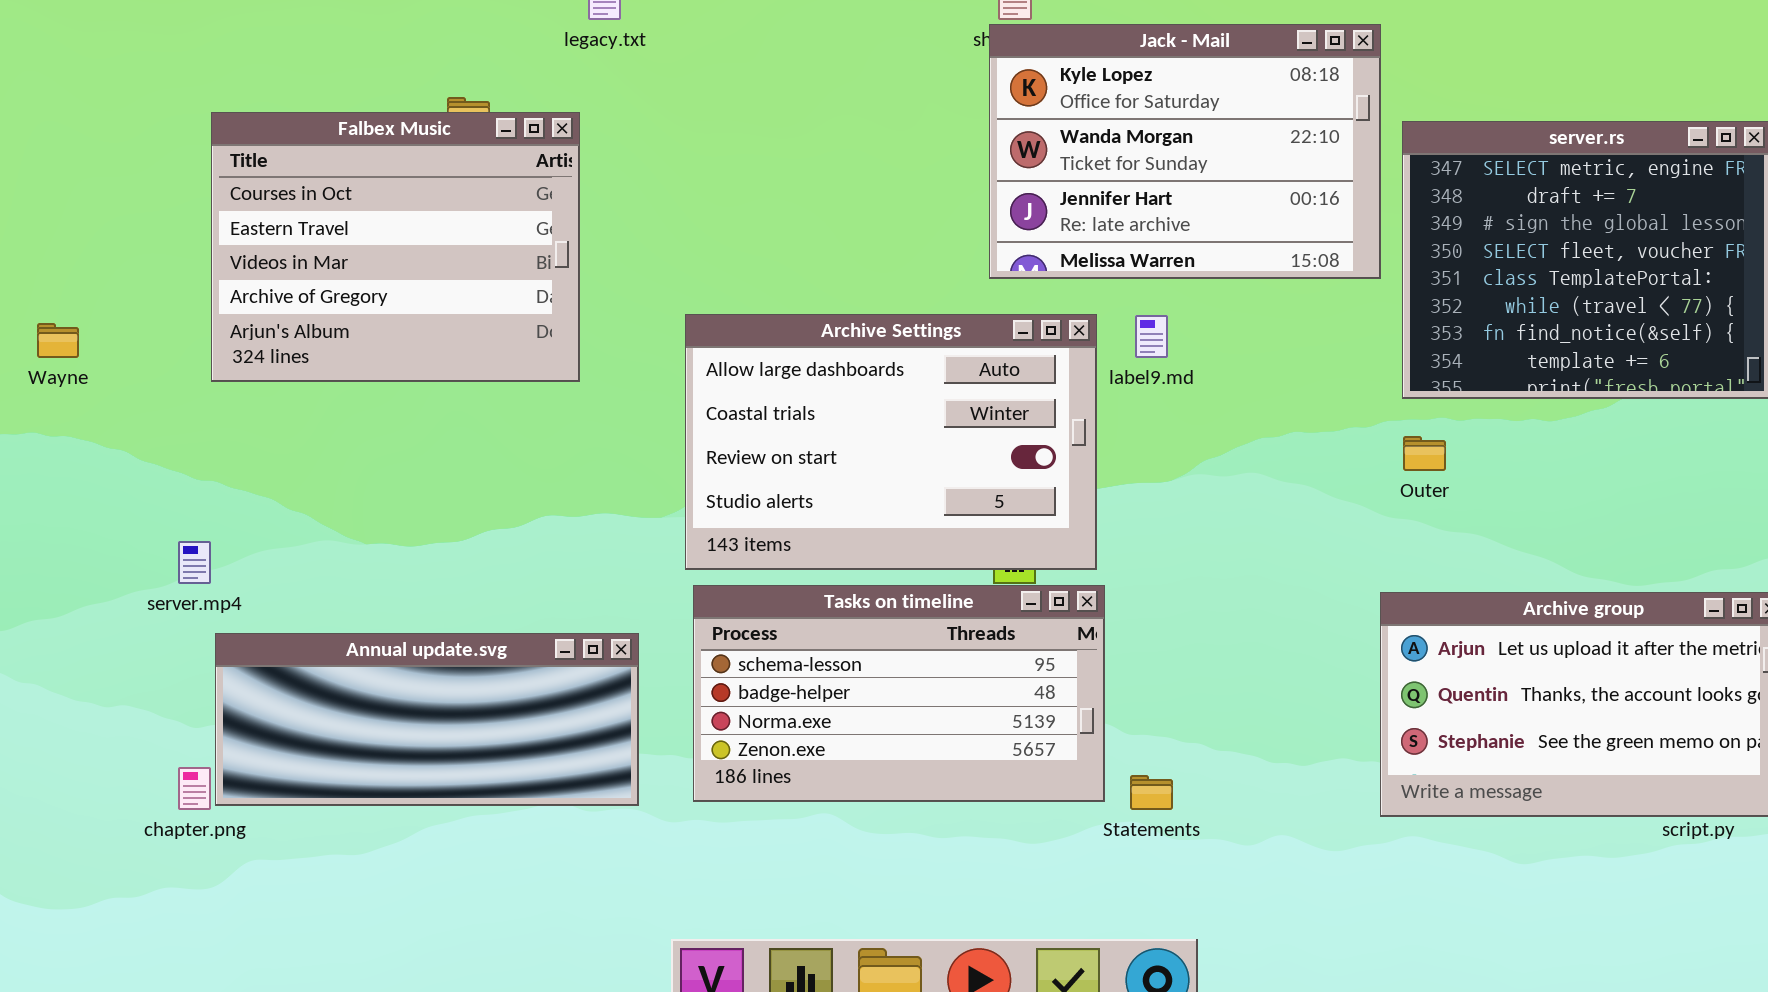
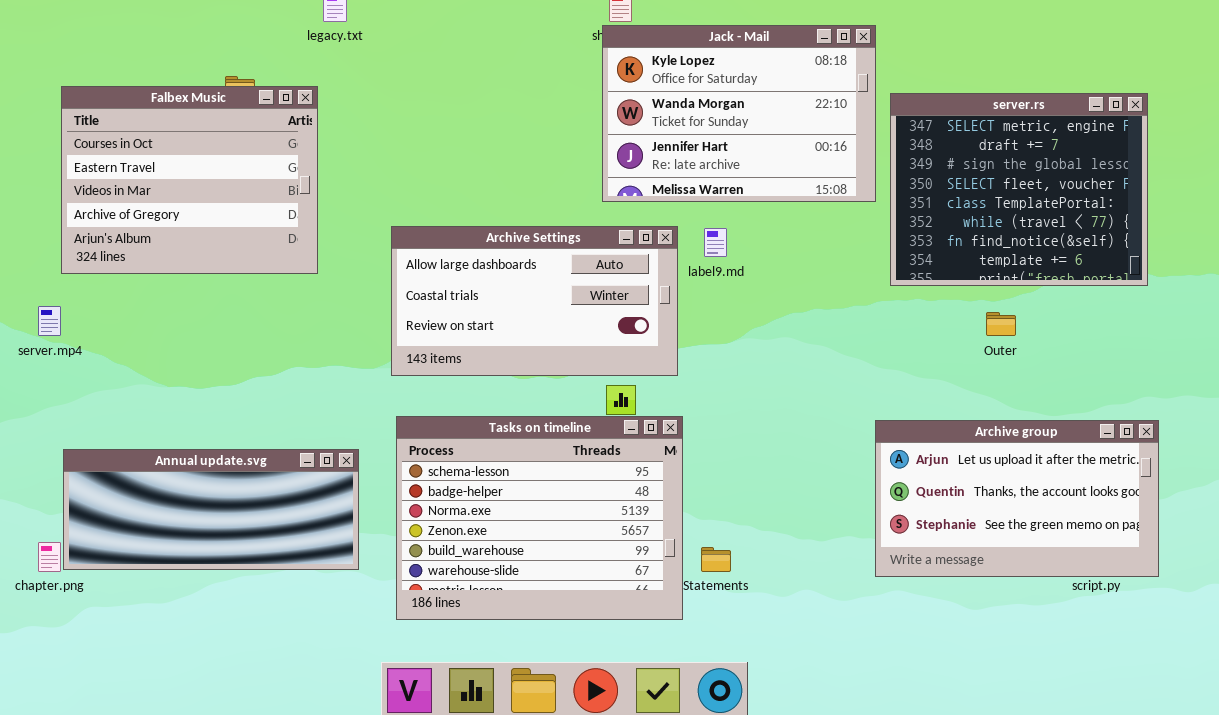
Archive Settings: [685,314,1097,570] -> [391,226,678,376], resized
Outer: [1403,436,1446,471] -> [986,312,1016,336], moved
server.mp4: [178,541,211,584] -> [38,306,61,336], moved
Tasks on timeline: [693,585,1105,802] -> [396,416,683,620], resized

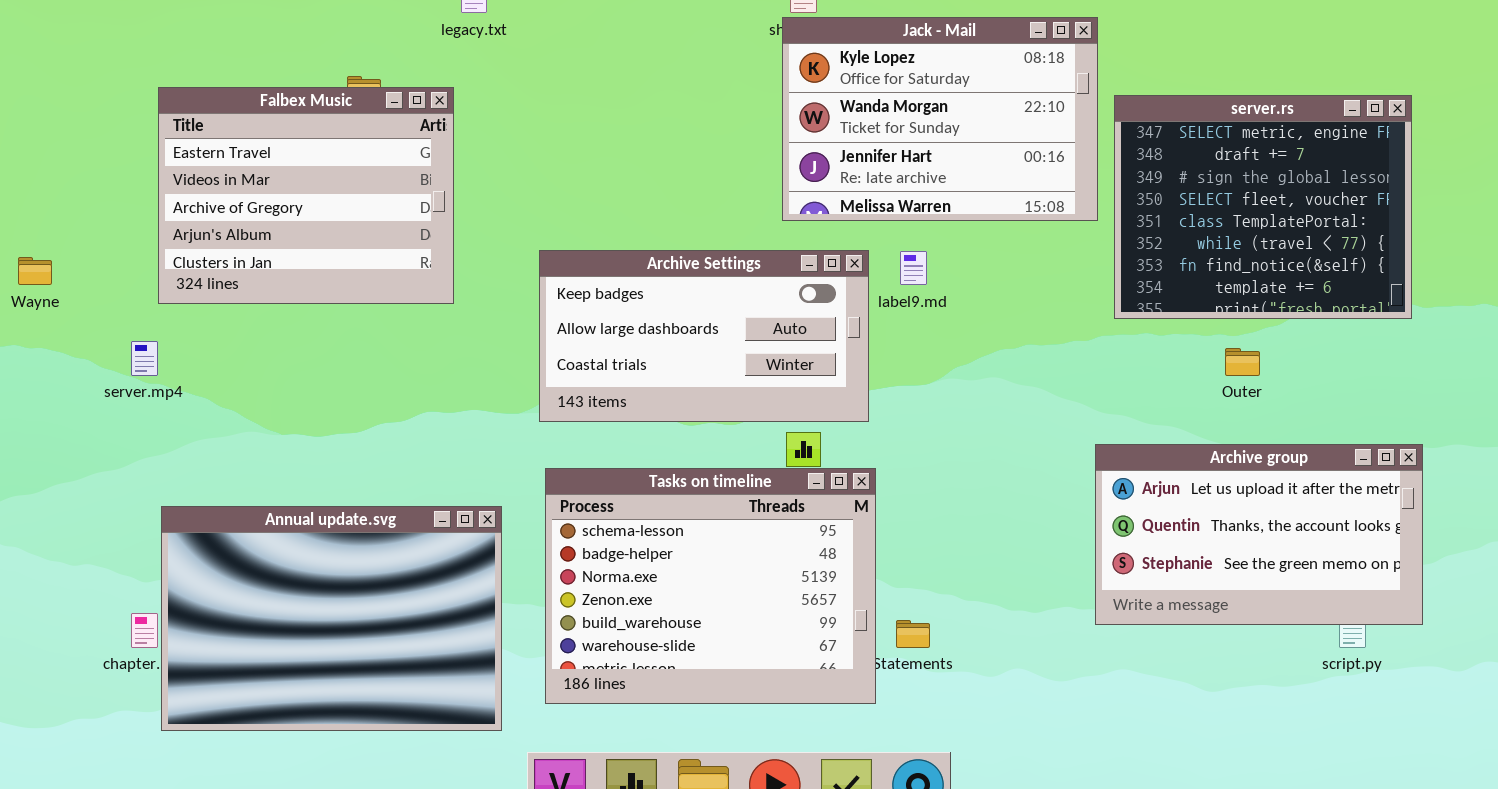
Falbex Music: [61,86,318,274] -> [158,87,454,304], scrolled down 1 row
Archive Settings: [391,226,678,376] -> [539,250,869,422], scrolled up 1 row
Archive group: [875,420,1159,577] -> [1095,444,1423,625], moved
Annual update.svg: [63,449,359,570] -> [161,506,502,731], resized

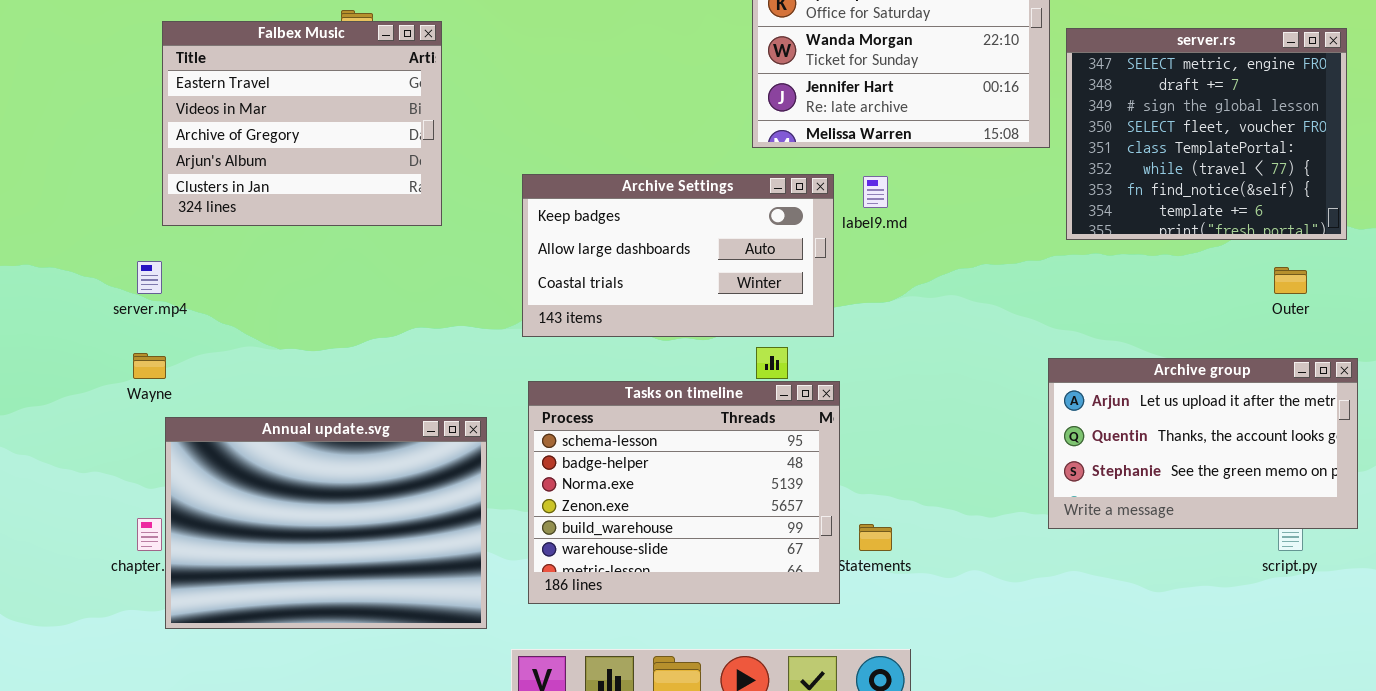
Wayne: [18,257,52,285] -> [133,353,166,379], moved
Outer: [1225,348,1260,376] -> [1274,267,1307,294], moved

